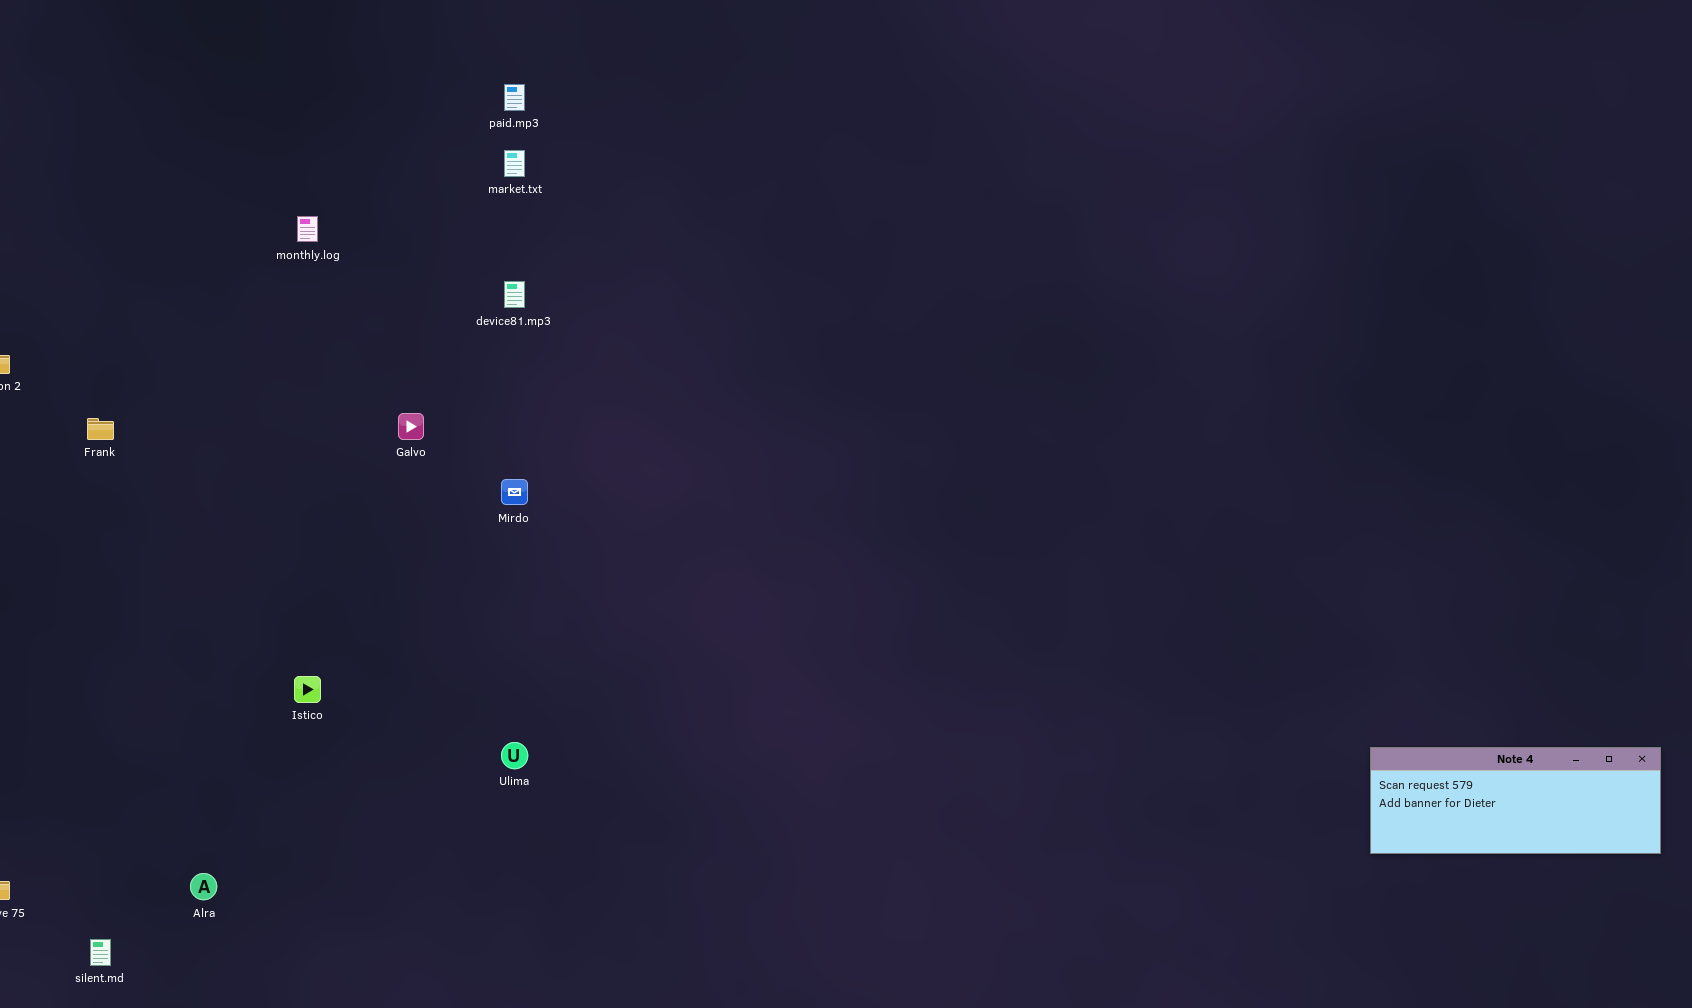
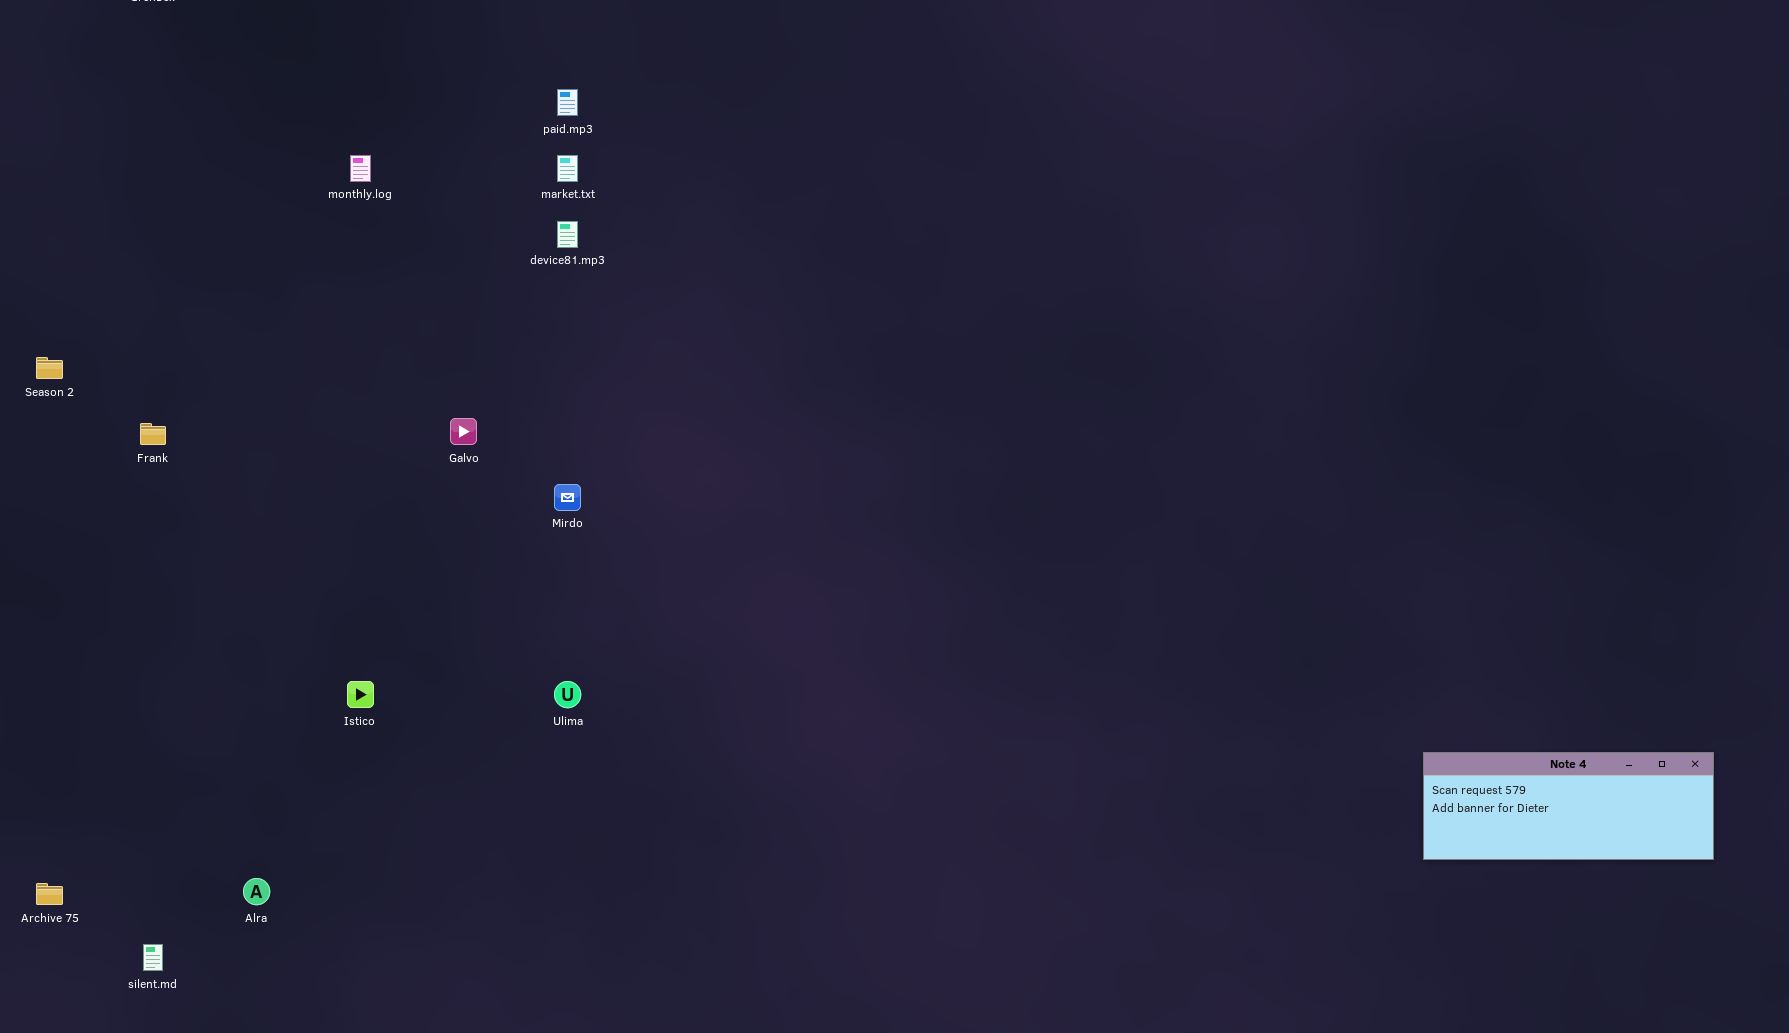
monthly.log: [297,216,318,242] -> [350,155,371,182], moved
device81.mp3: [504,281,525,308] -> [557,221,578,248], moved
Ulima: [501,742,528,769] -> [554,681,581,708], moved

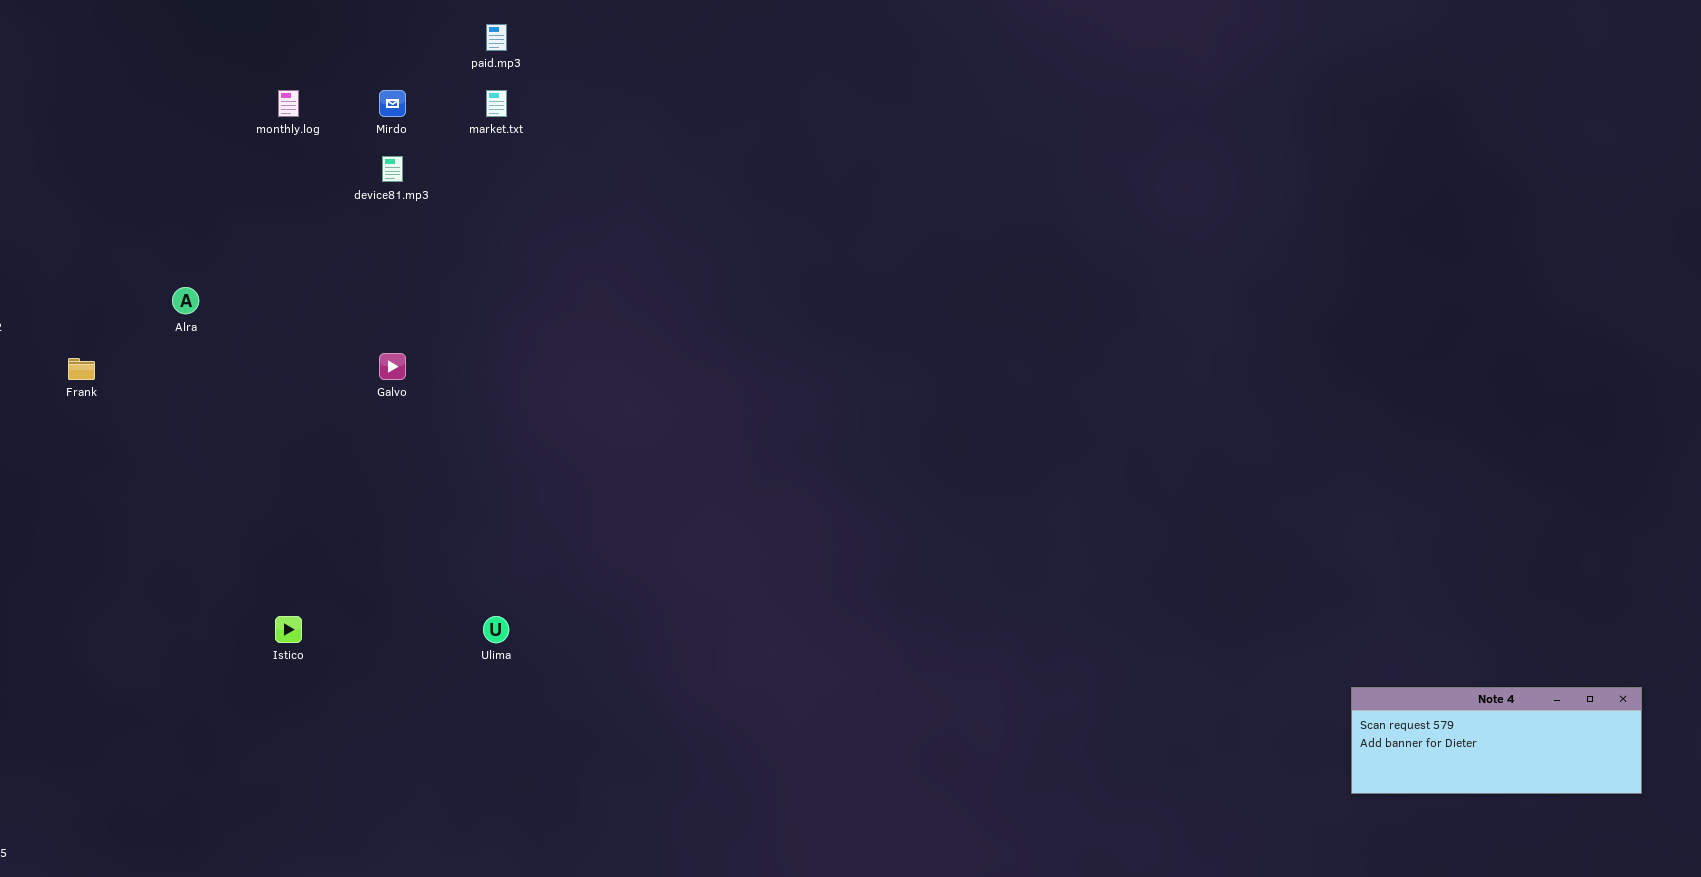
device81.mp3: [557,221,578,248] -> [382,156,403,182], moved
Mirdo: [554,484,581,511] -> [379,90,406,117], moved
Alra: [243,878,270,905] -> [172,287,199,314], moved

